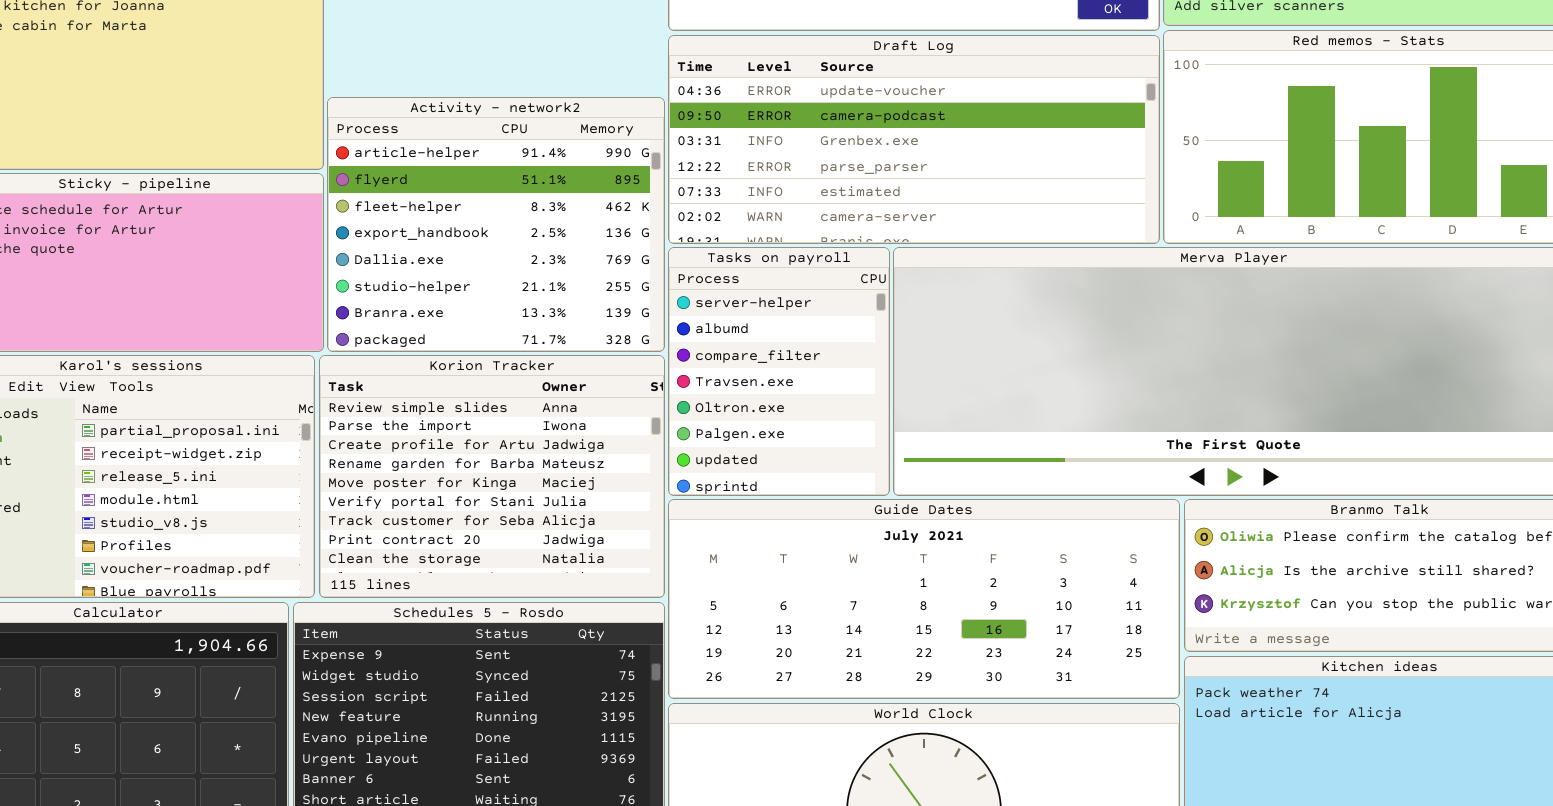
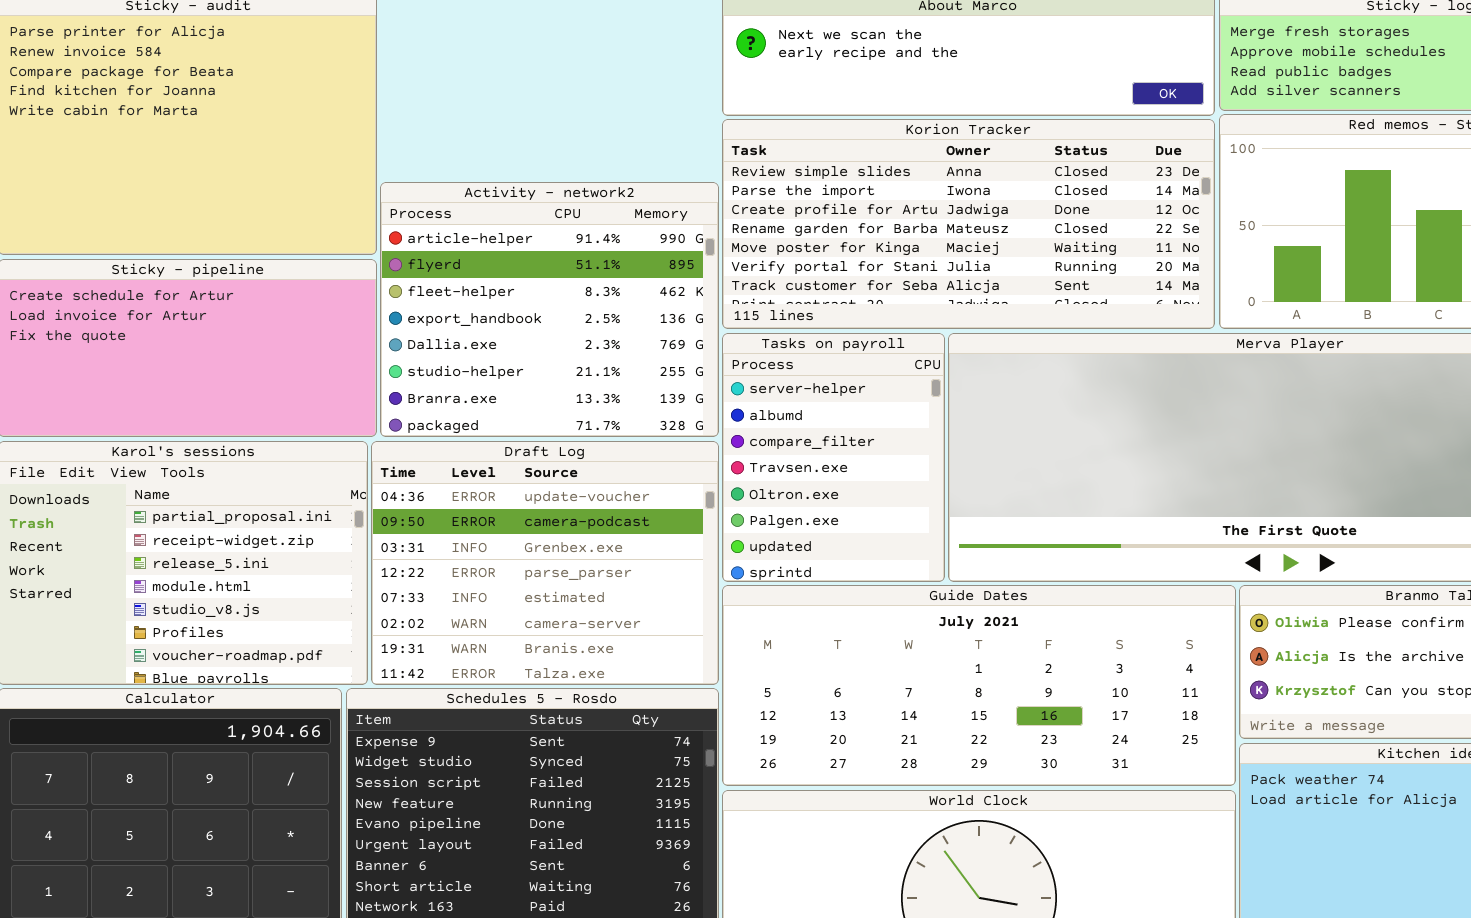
Draft Log: [668,35,1160,244] -> [371,441,719,685], moved, resized
Korion Tracker: [319,355,665,598] -> [722,119,1215,329], moved, resized

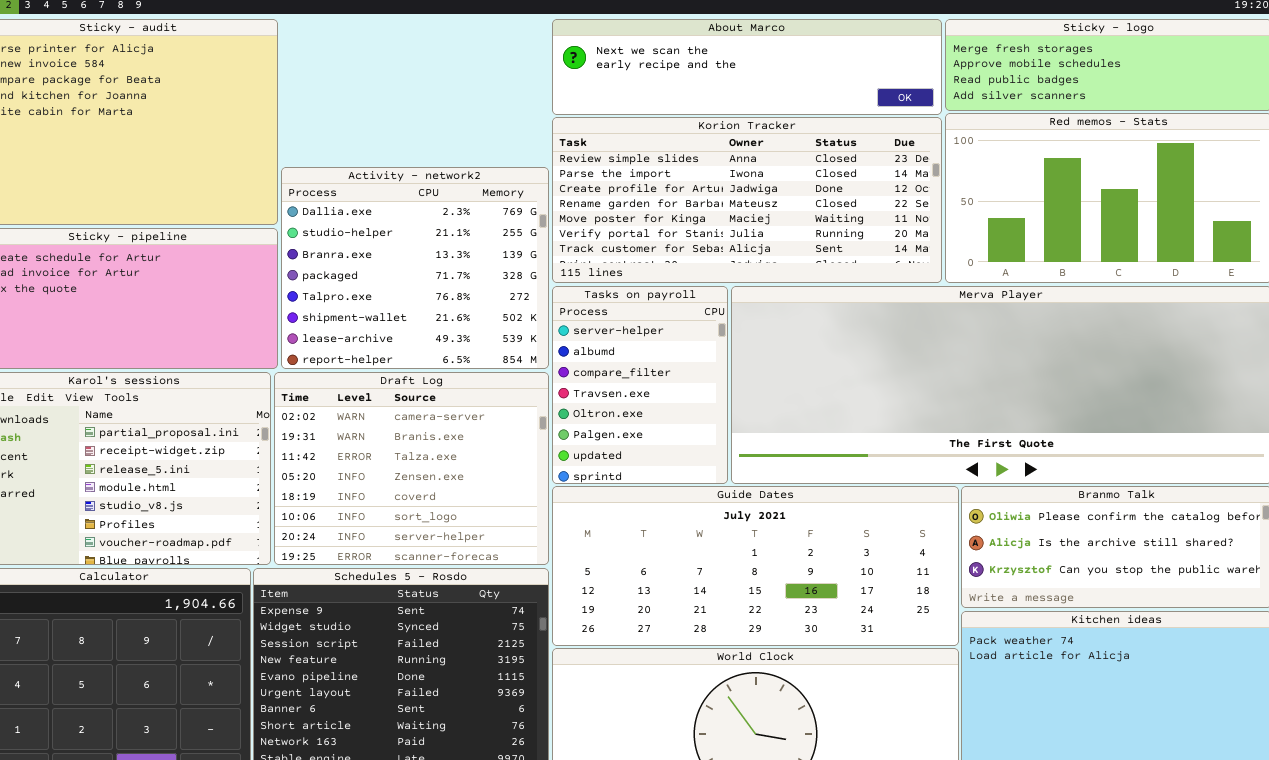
Activity - network2: [380,182,719,437] -> [281,167,549,369], scrolled down 4 rows
Draft Log: [371,441,719,685] -> [274,372,549,565], scrolled down 5 rows

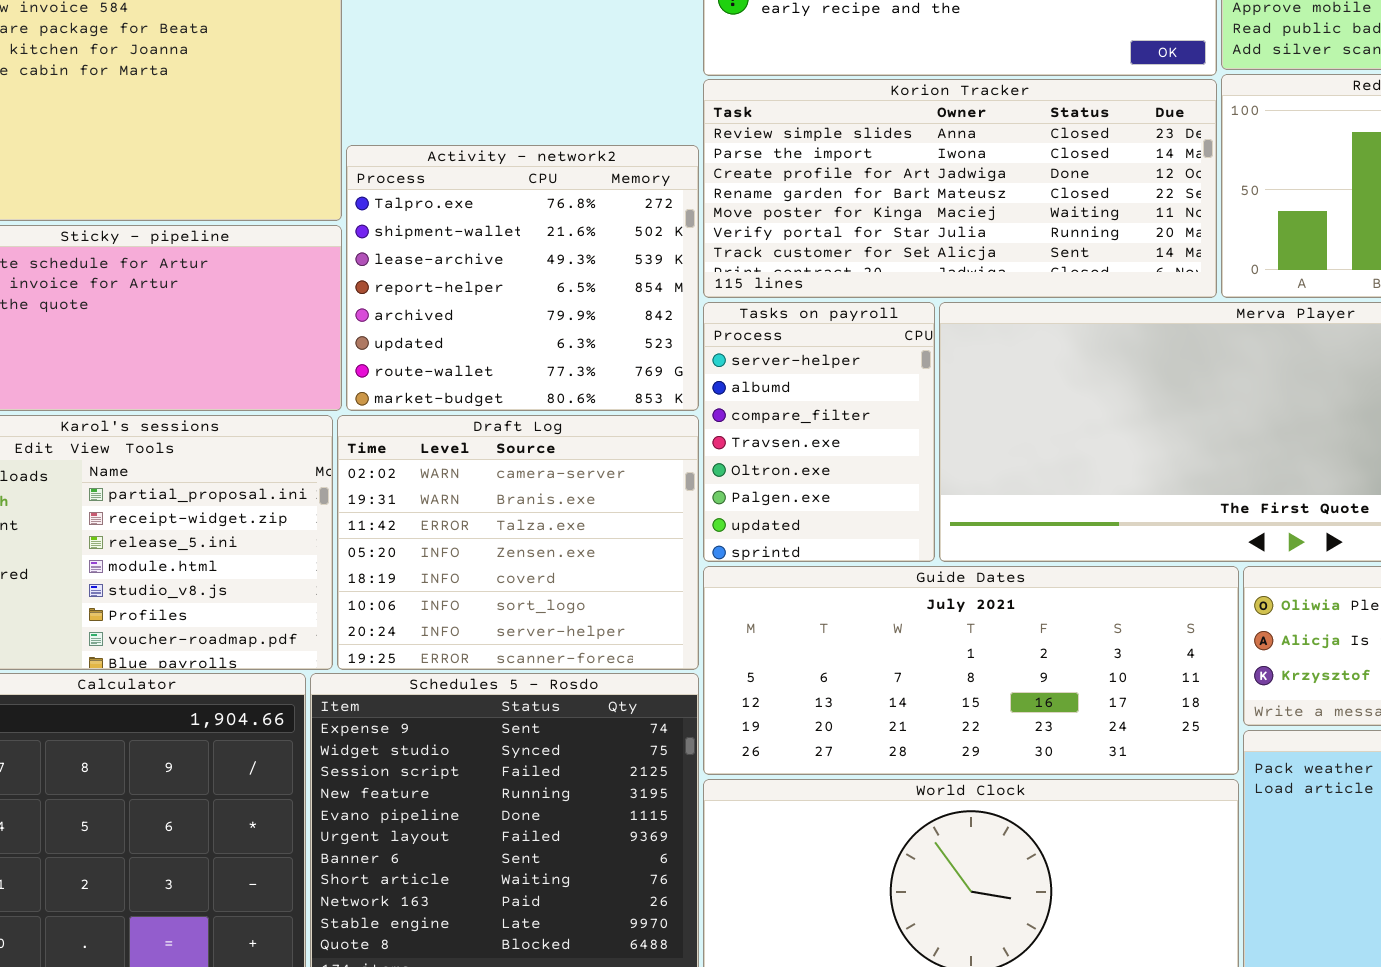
Activity - network2: [281,167,549,369] -> [346,145,699,411], scrolled down 4 rows

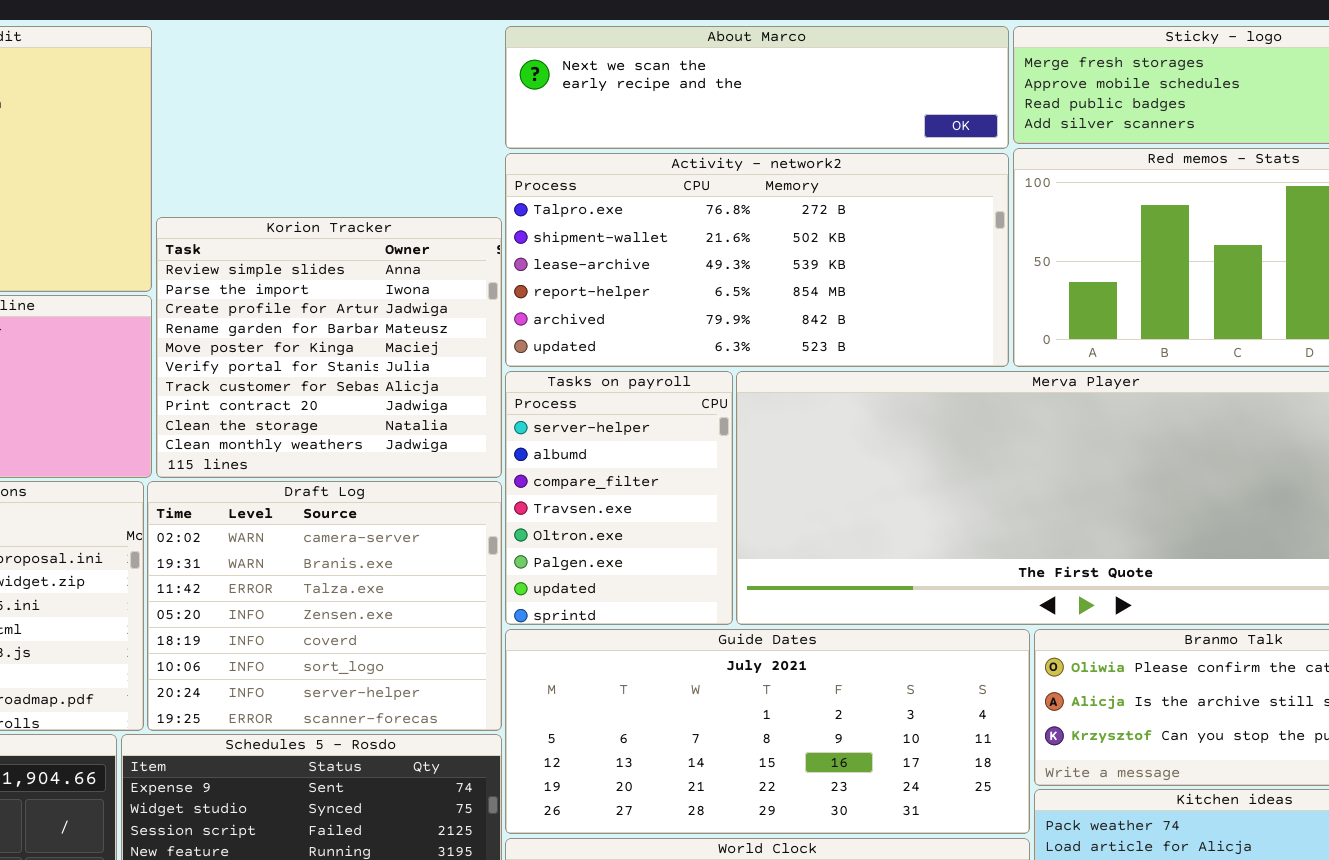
Korion Tracker: [703,79,1217,298] -> [156,217,502,478], moved, resized
Activity - network2: [346,145,699,411] -> [505,153,1009,367], moved, resized

